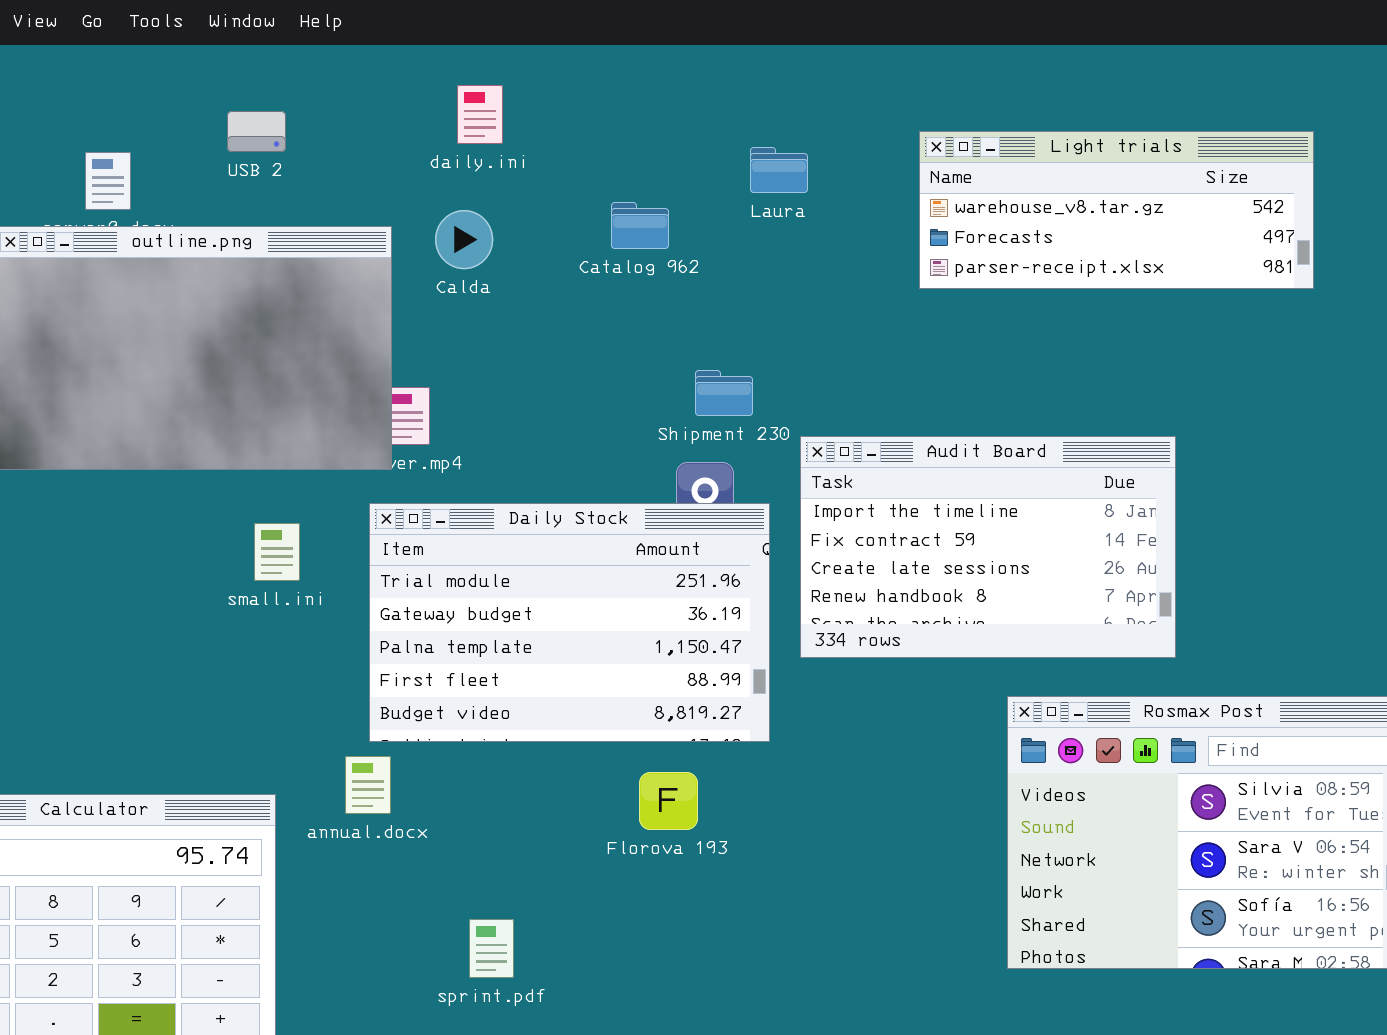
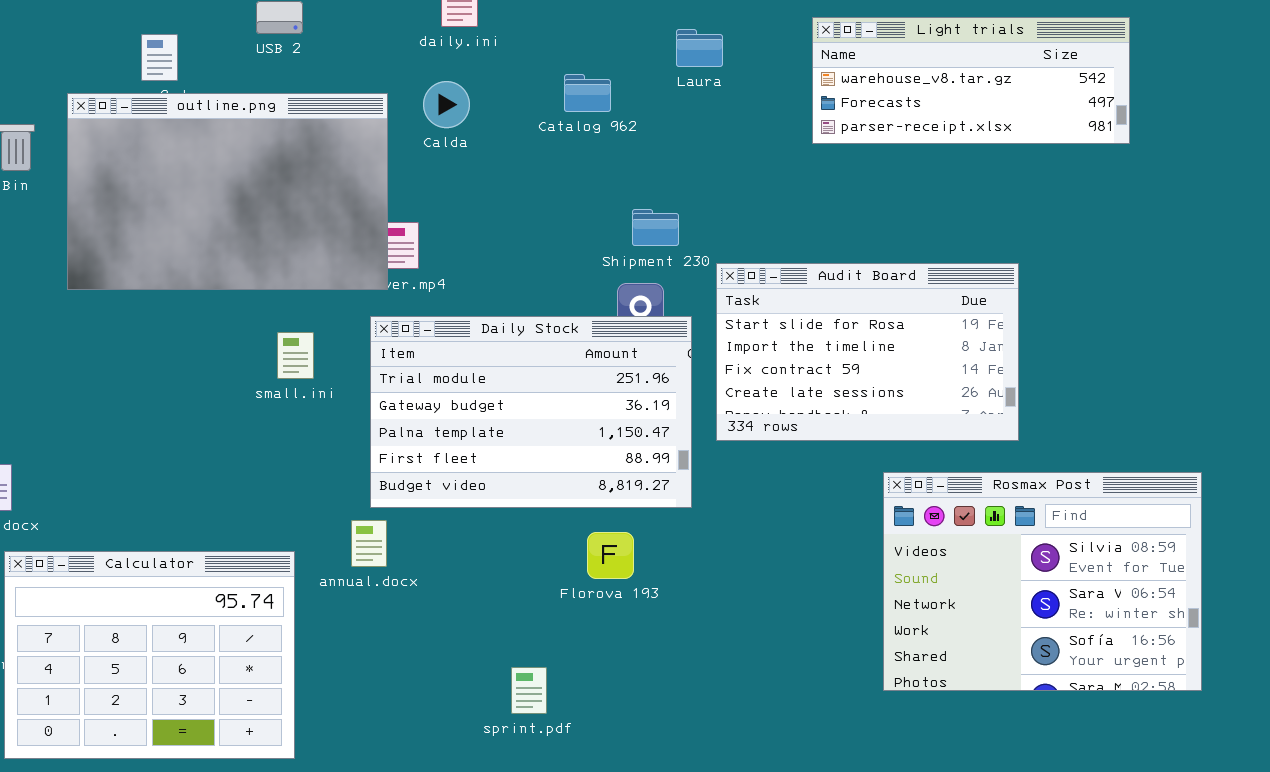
Audit Board: [800,436,1176,658] -> [716,263,1019,441], scrolled up 1 row
sprint.pdf: [469,919,514,978] -> [511,667,547,714], moved

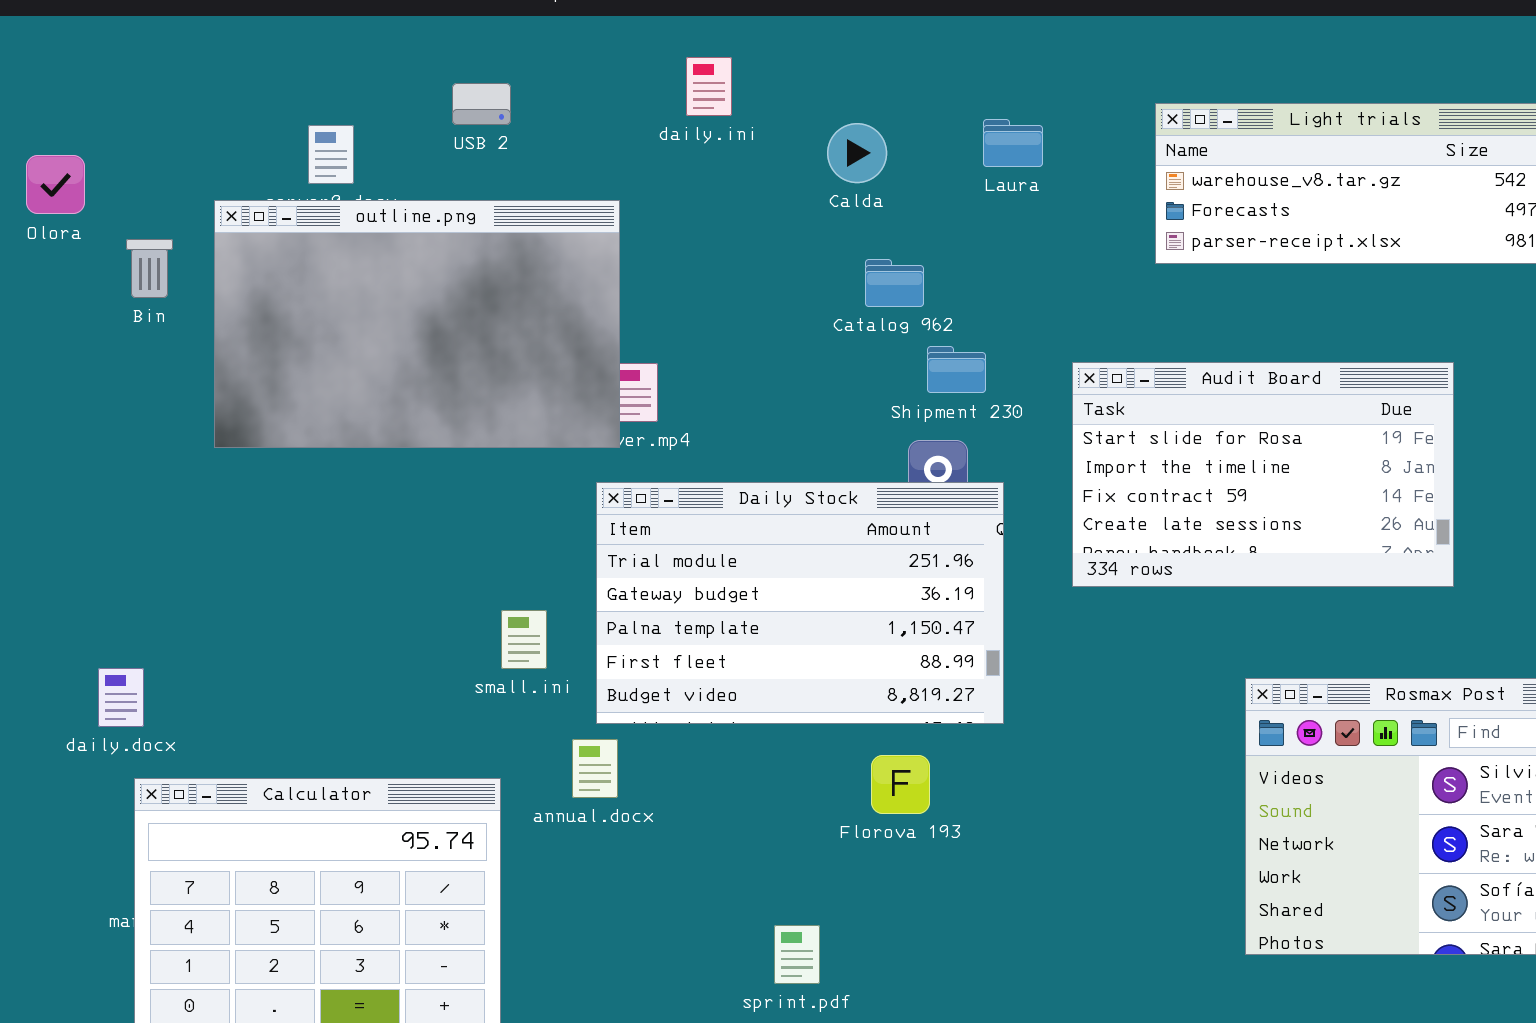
Catalog 962: [564,74,611,112] -> [865,259,924,307], moved
Calda: [423,81,470,128] -> [827,123,887,183], moved
Audit Board: [716,263,1019,441] -> [1072,362,1454,587], moved
small.ini: [277,332,314,379] -> [501,610,547,669], moved

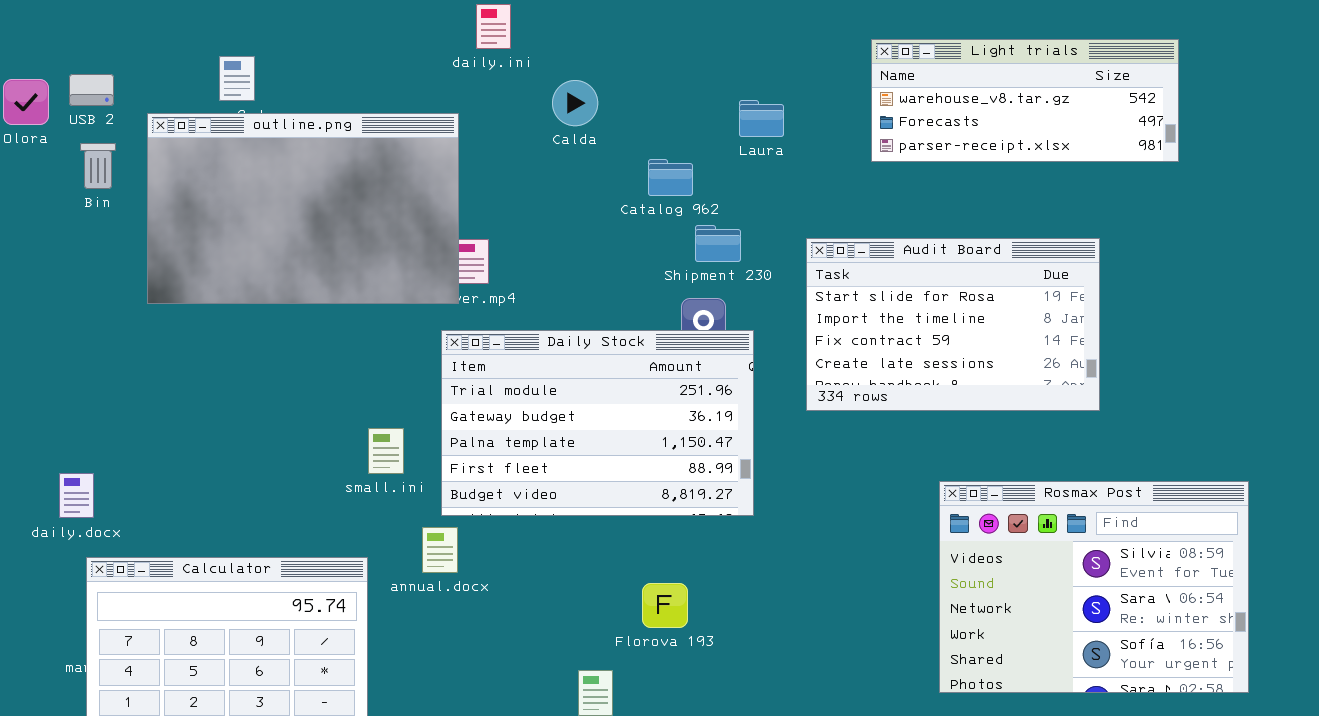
daily.ini: [686,57,732,116] -> [476,4,511,49], moved
USB 2: [452,83,511,125] -> [69,74,114,106], moved
Laura: [983,119,1043,167] -> [739,100,784,137], moved
Calda: [827,123,887,183] -> [552,80,598,126], moved
Florova 193: [871,755,930,814] -> [642,583,688,628], moved

